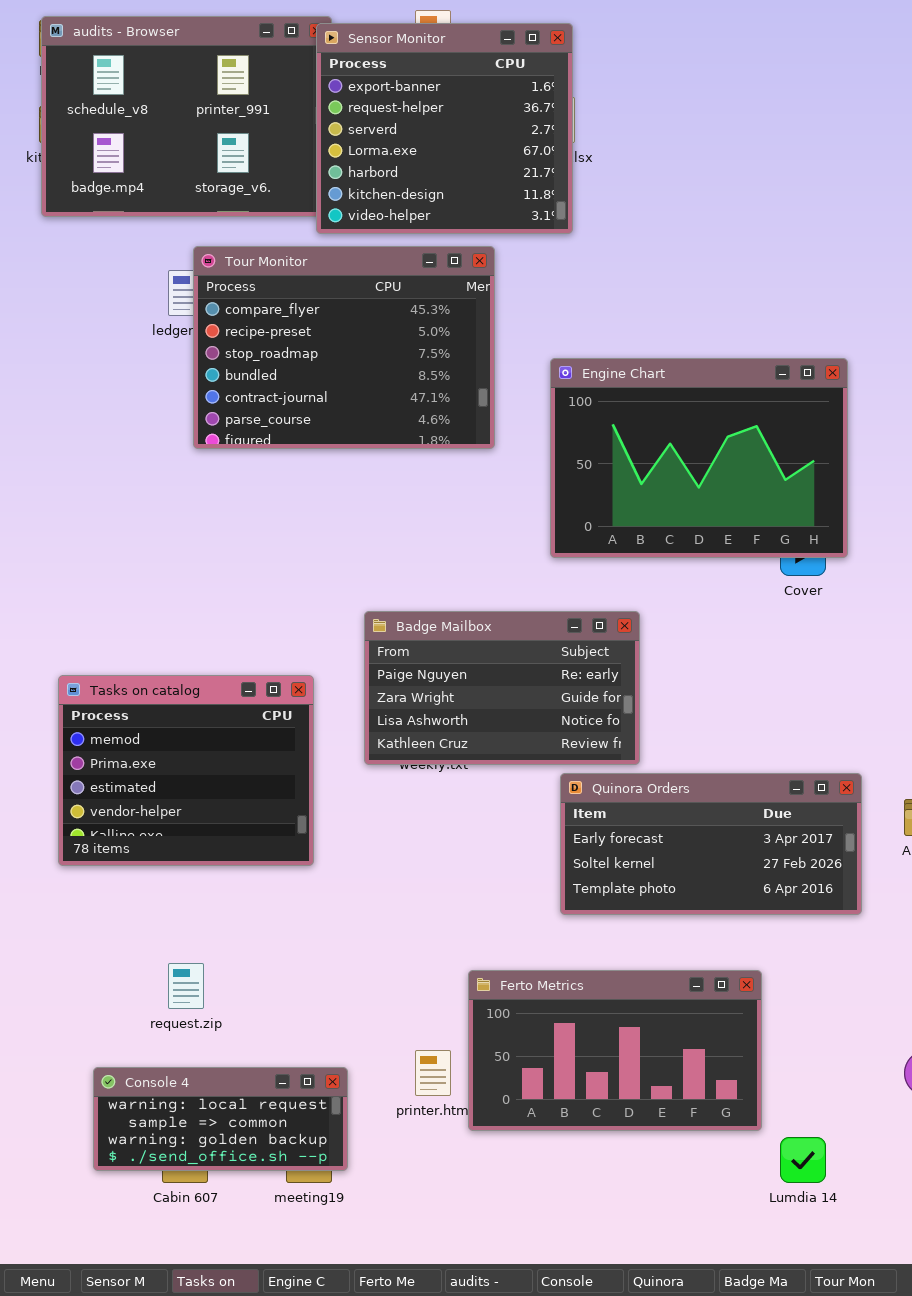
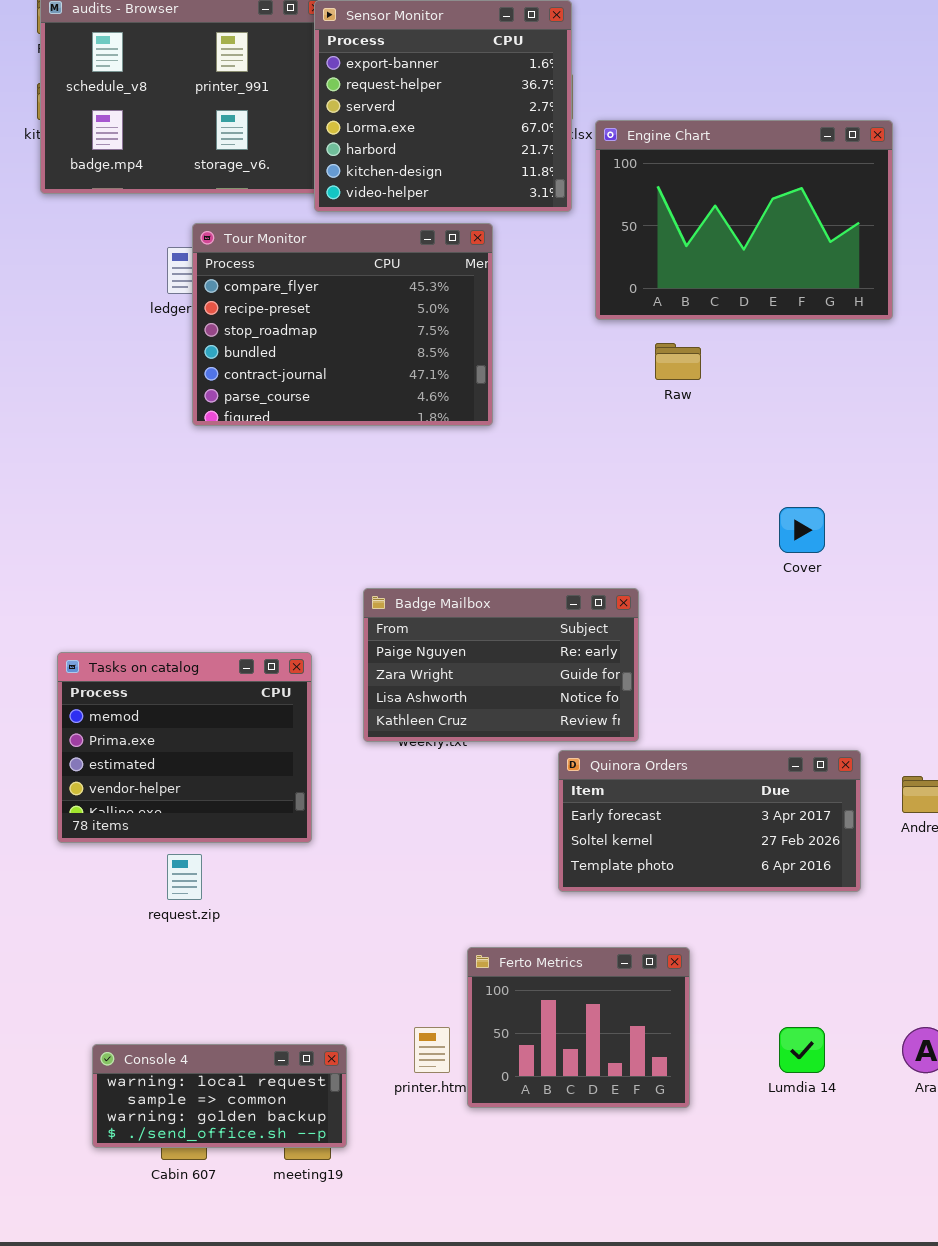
Engine Chart: [550,358,848,558] -> [595,120,893,320], moved
request.zip: [168,963,204,1009] -> [167,854,202,900], moved
Ferto Metrics: [468,970,762,1131] -> [467,947,690,1108], resized
Lumdia 14: [780,1137,826,1183] -> [779,1027,825,1073], moved

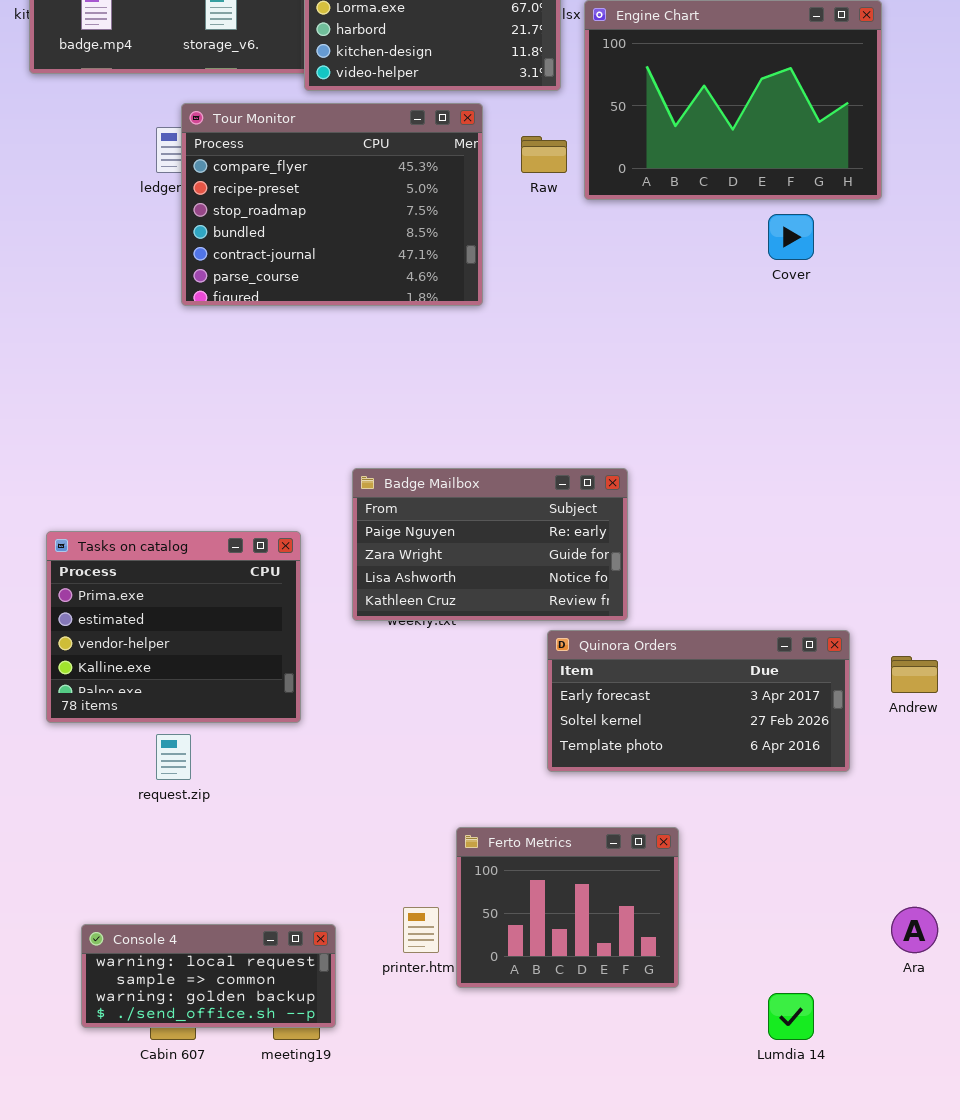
Raw: [655,343,701,380] -> [521,136,567,173], moved
Cover: [779,507,825,553] -> [768,214,814,260], moved
Tasks on catalog: [57,652,312,843] -> [46,531,301,723], scrolled down 1 row
Lumdia 14: [779,1027,825,1073] -> [768,993,814,1040], moved

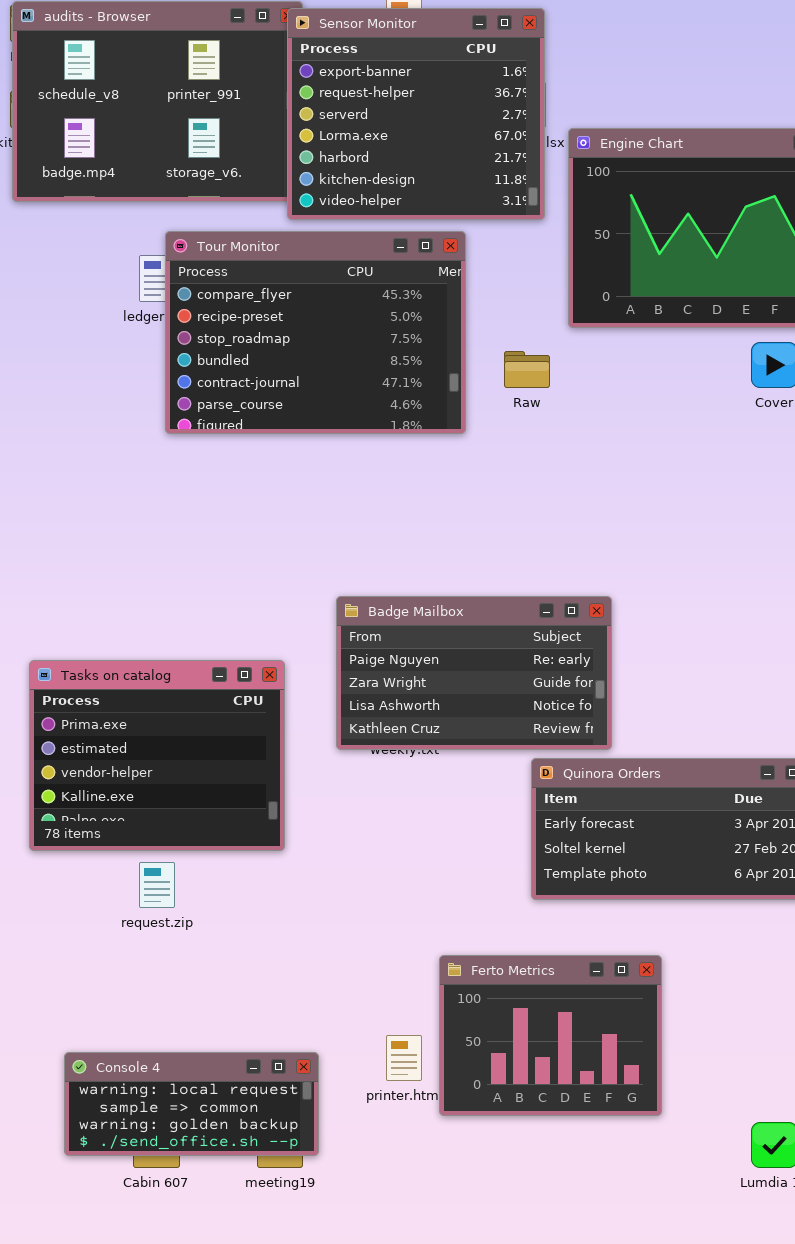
Raw: [521,136,567,173] -> [504,351,550,388], moved

